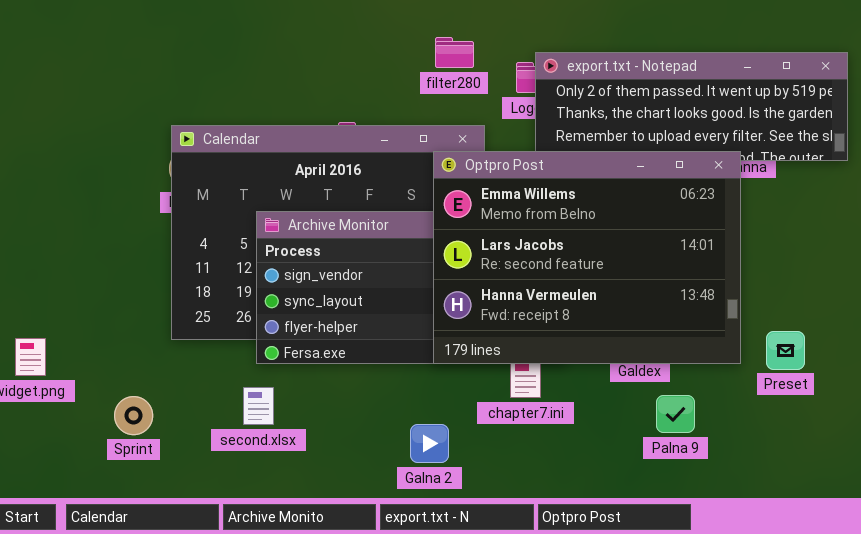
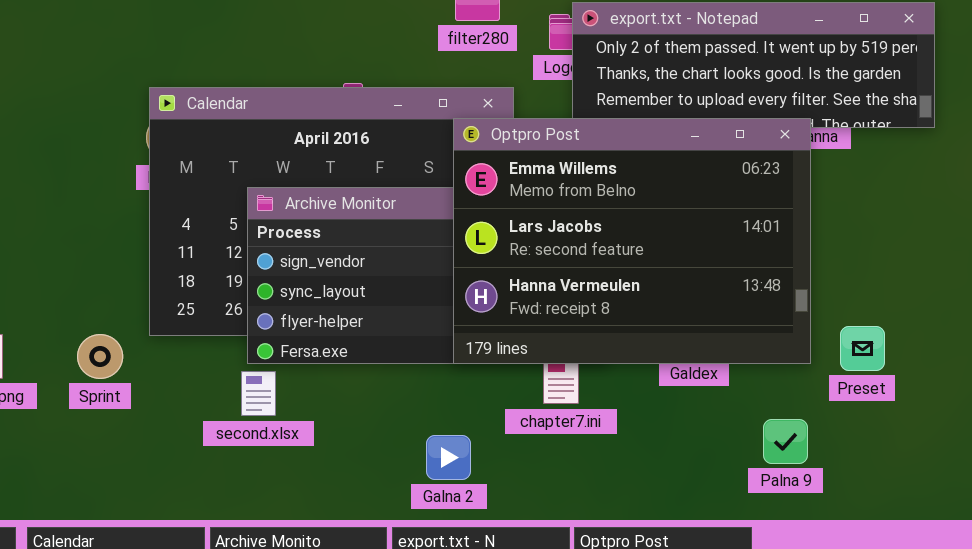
second.xlsx: [243,387,274,425] -> [241,371,276,416], moved
Palna 9: [656,395,695,433] -> [763,419,808,464], moved
Sprint: [114,396,153,435] -> [77,334,123,379], moved

